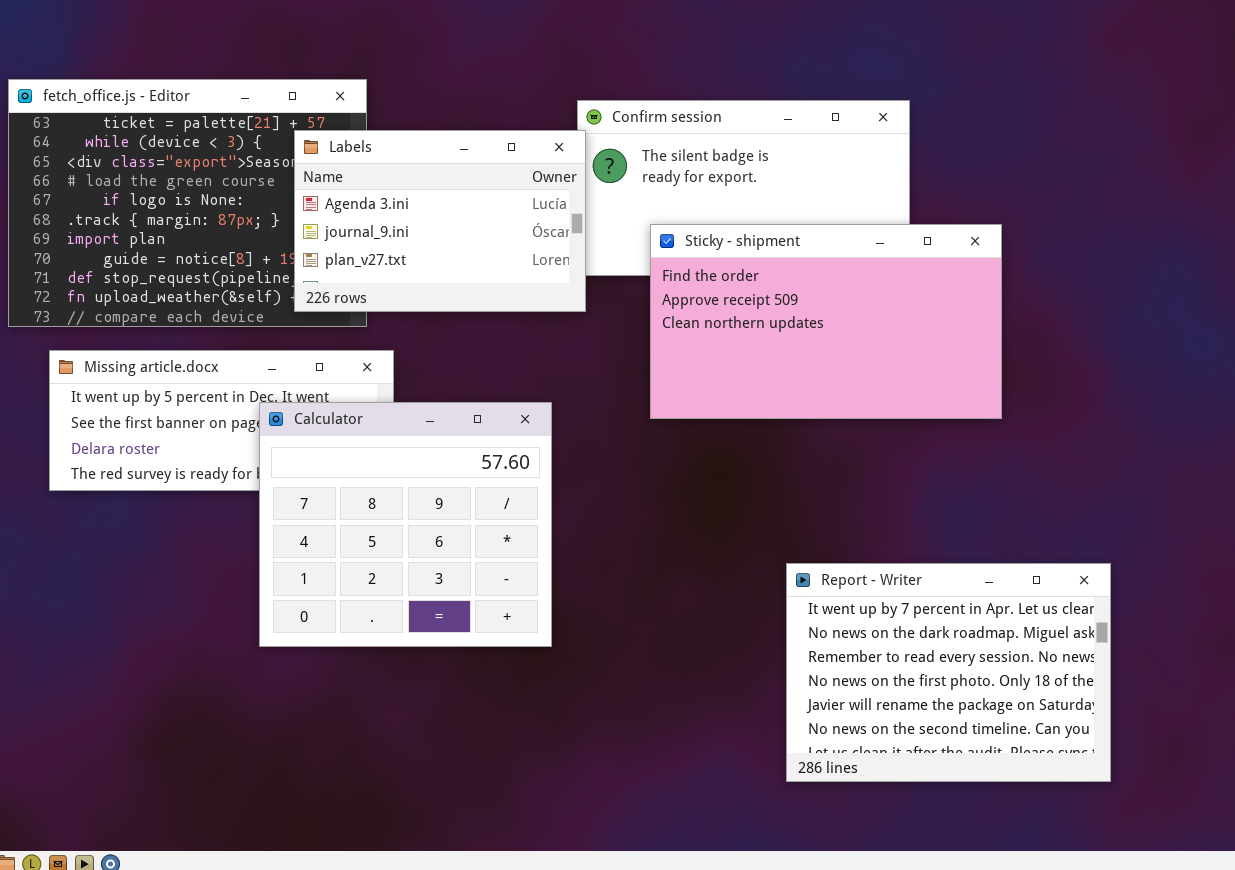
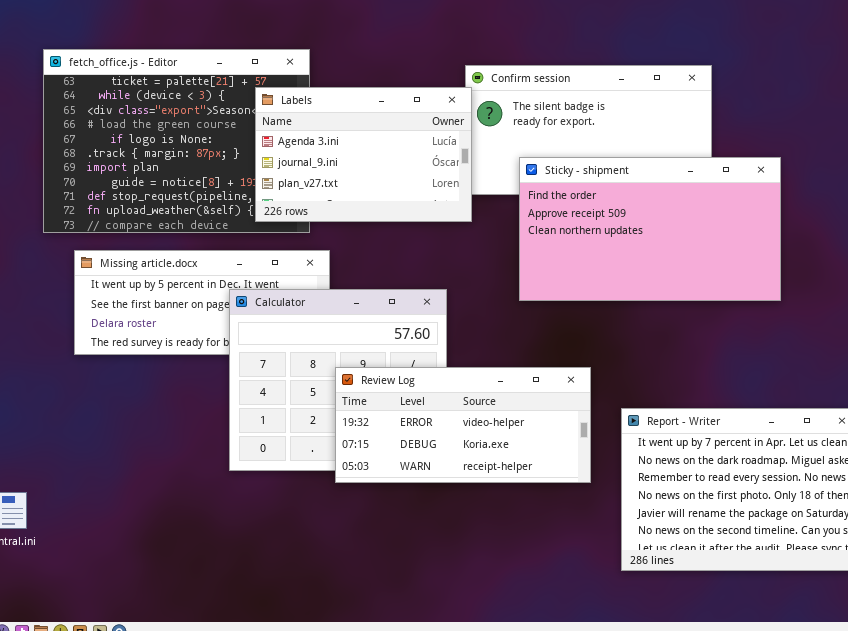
Review Log: none -> [335,367,591,483], opened

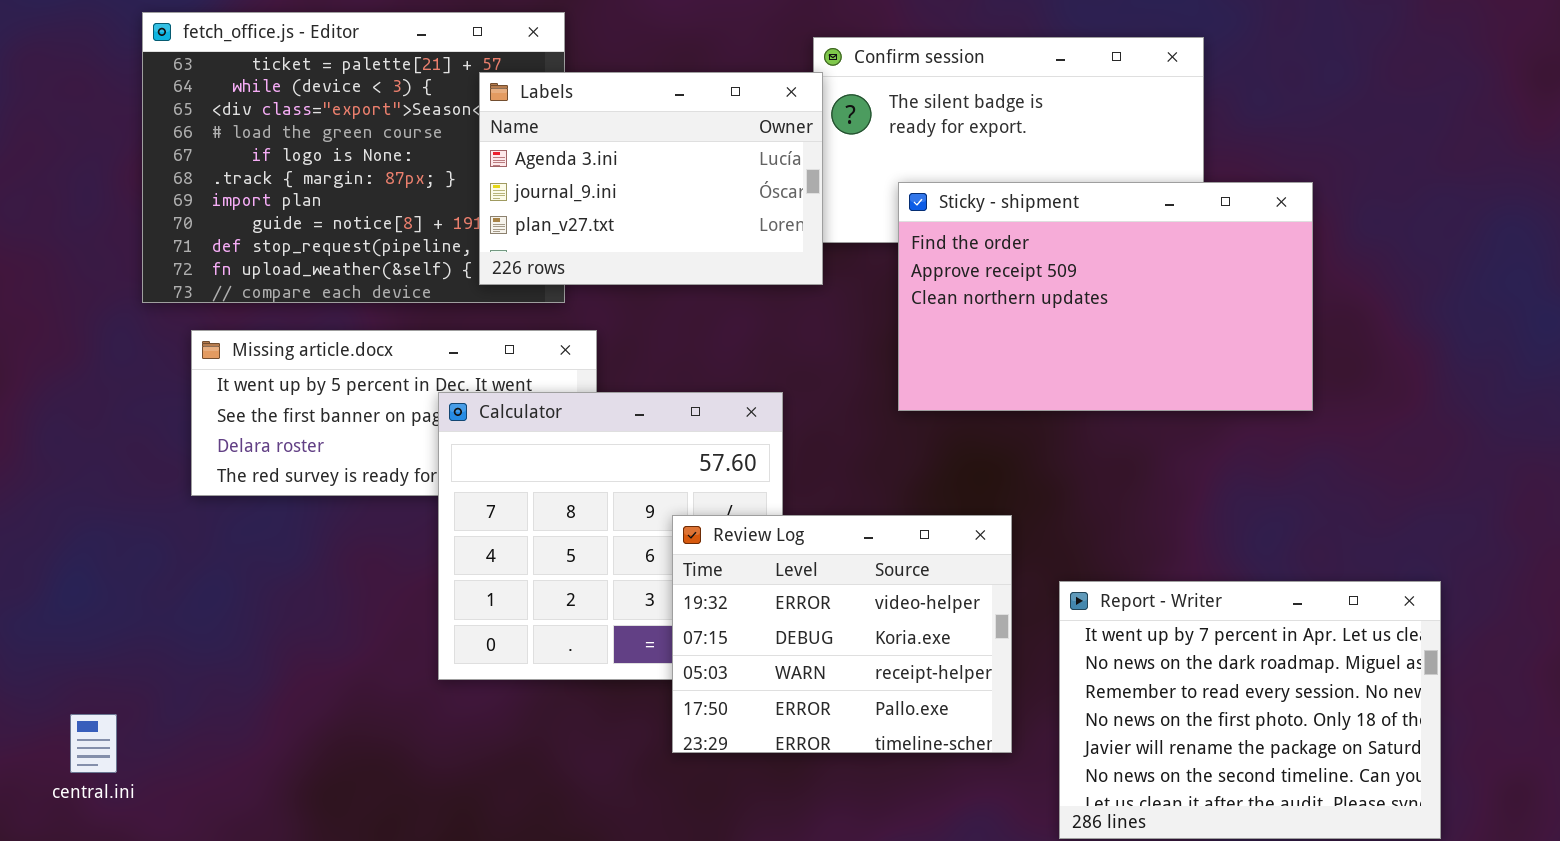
Review Log: [335,367,591,483] -> [672,515,1012,753], resized

